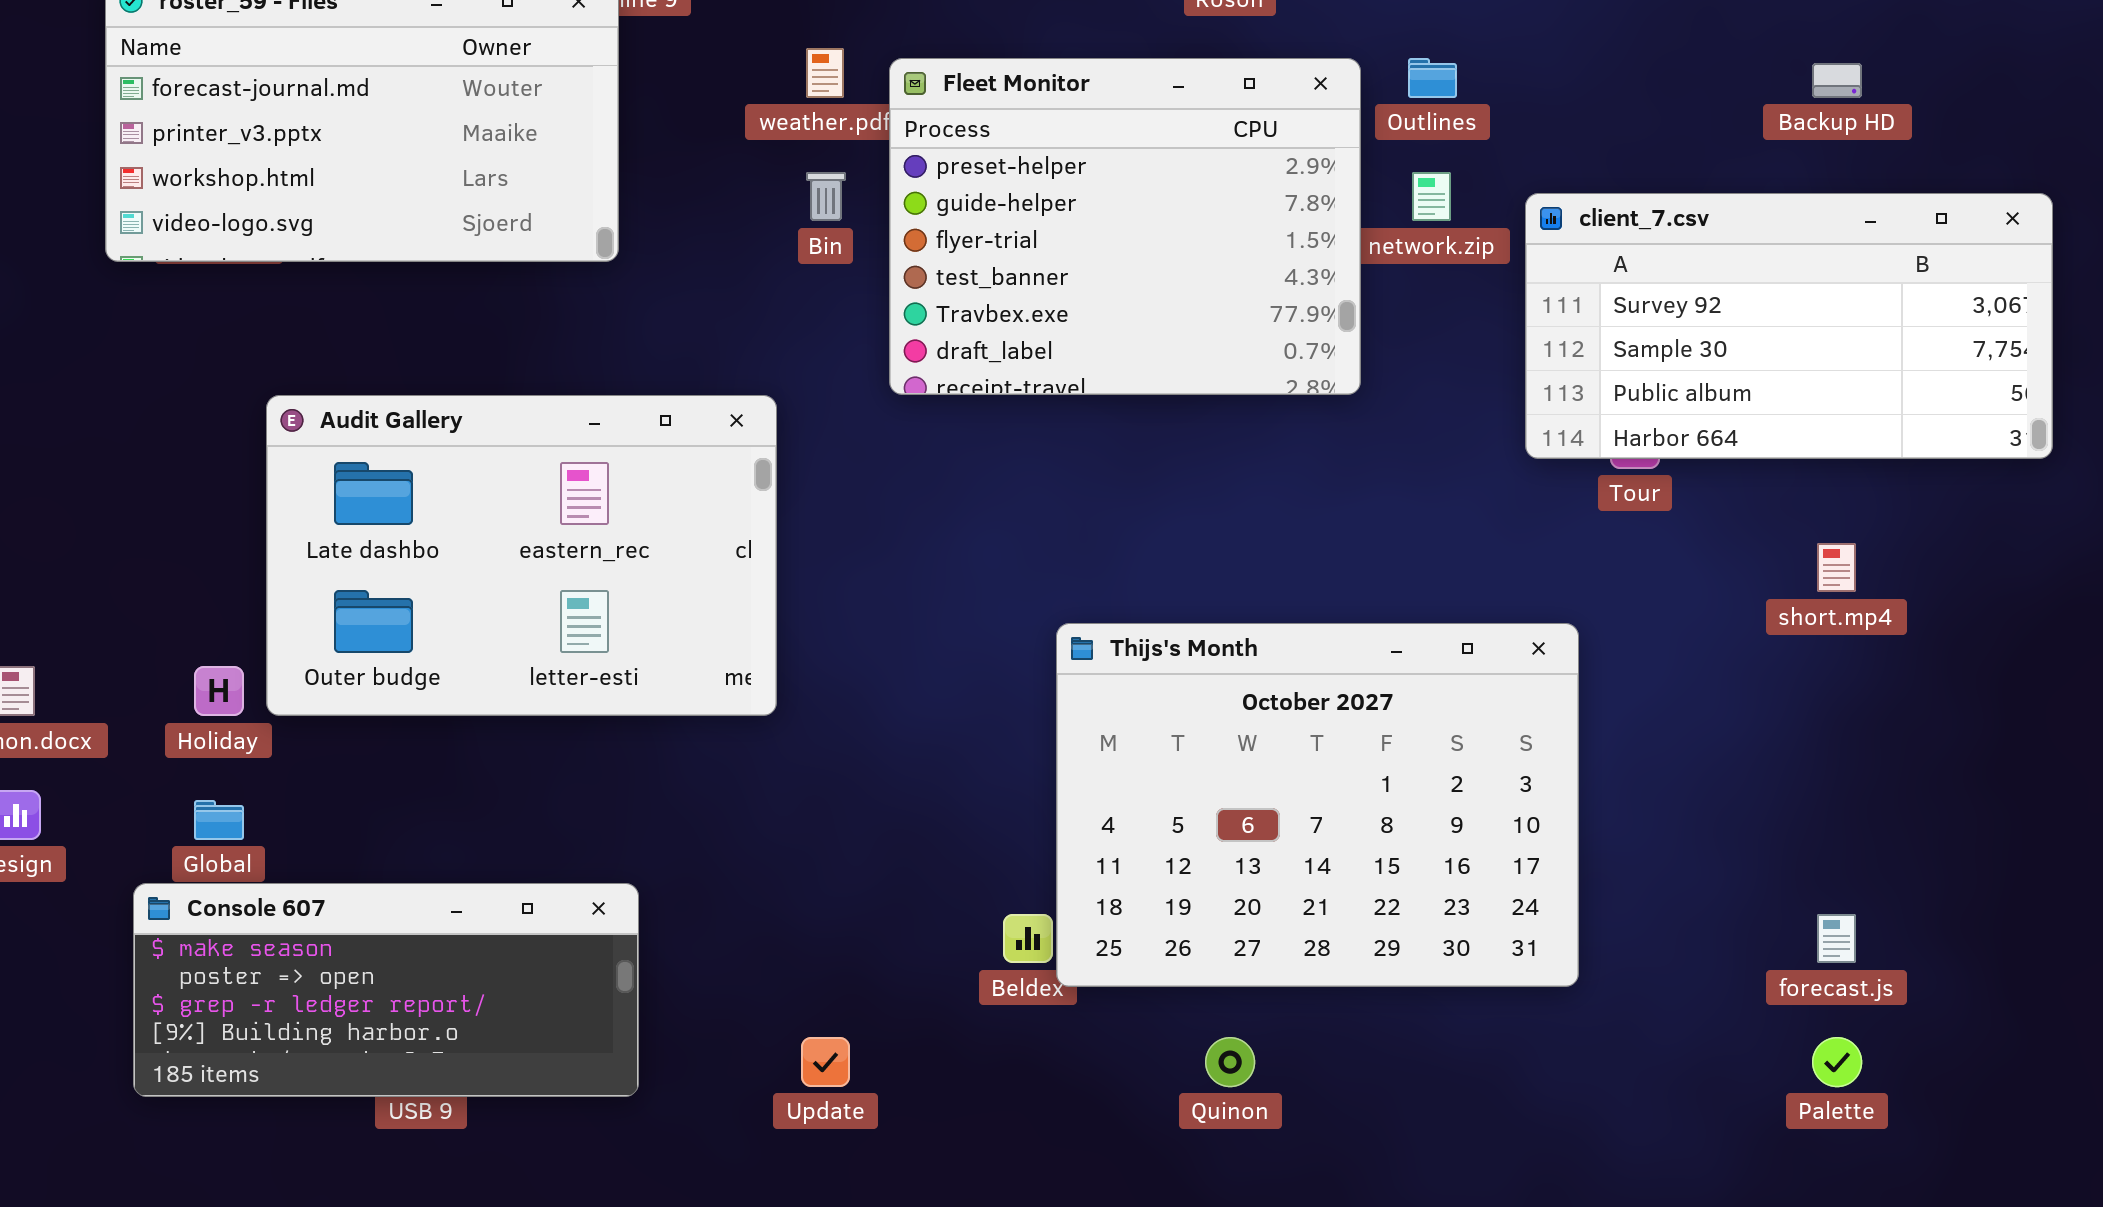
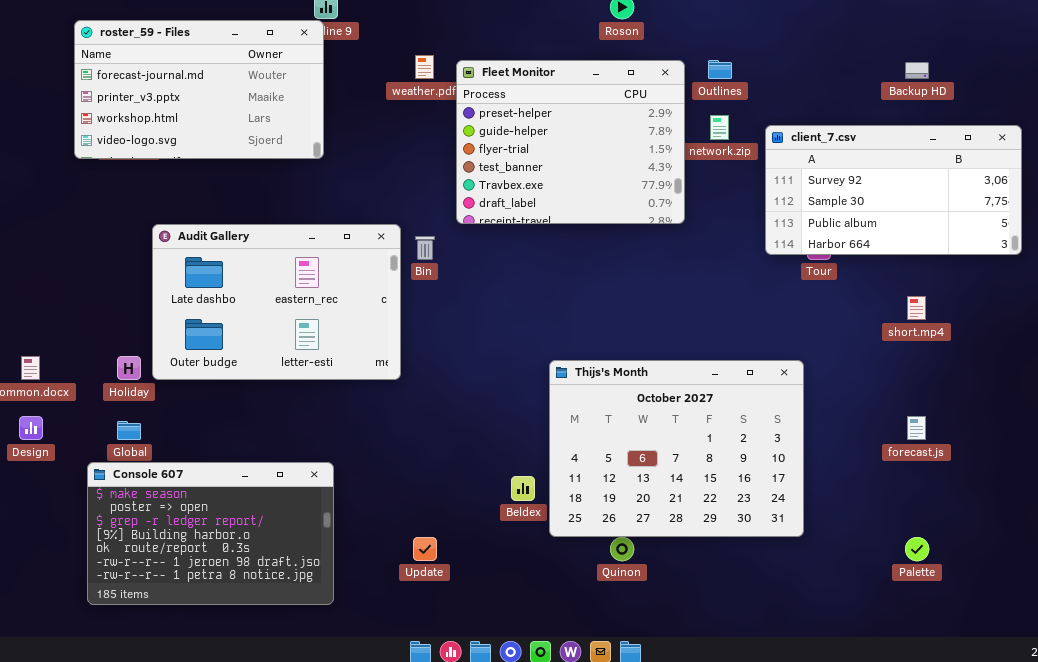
Bin: [806,172,846,221] -> [415,236,435,260], moved
Thijs's Month: [1056,623,1579,987] -> [549,360,804,537], moved
Console 607: [133,883,639,1097] -> [87,462,334,605], resized
forecast.js: [1817,914,1856,963] -> [907,416,926,440], moved

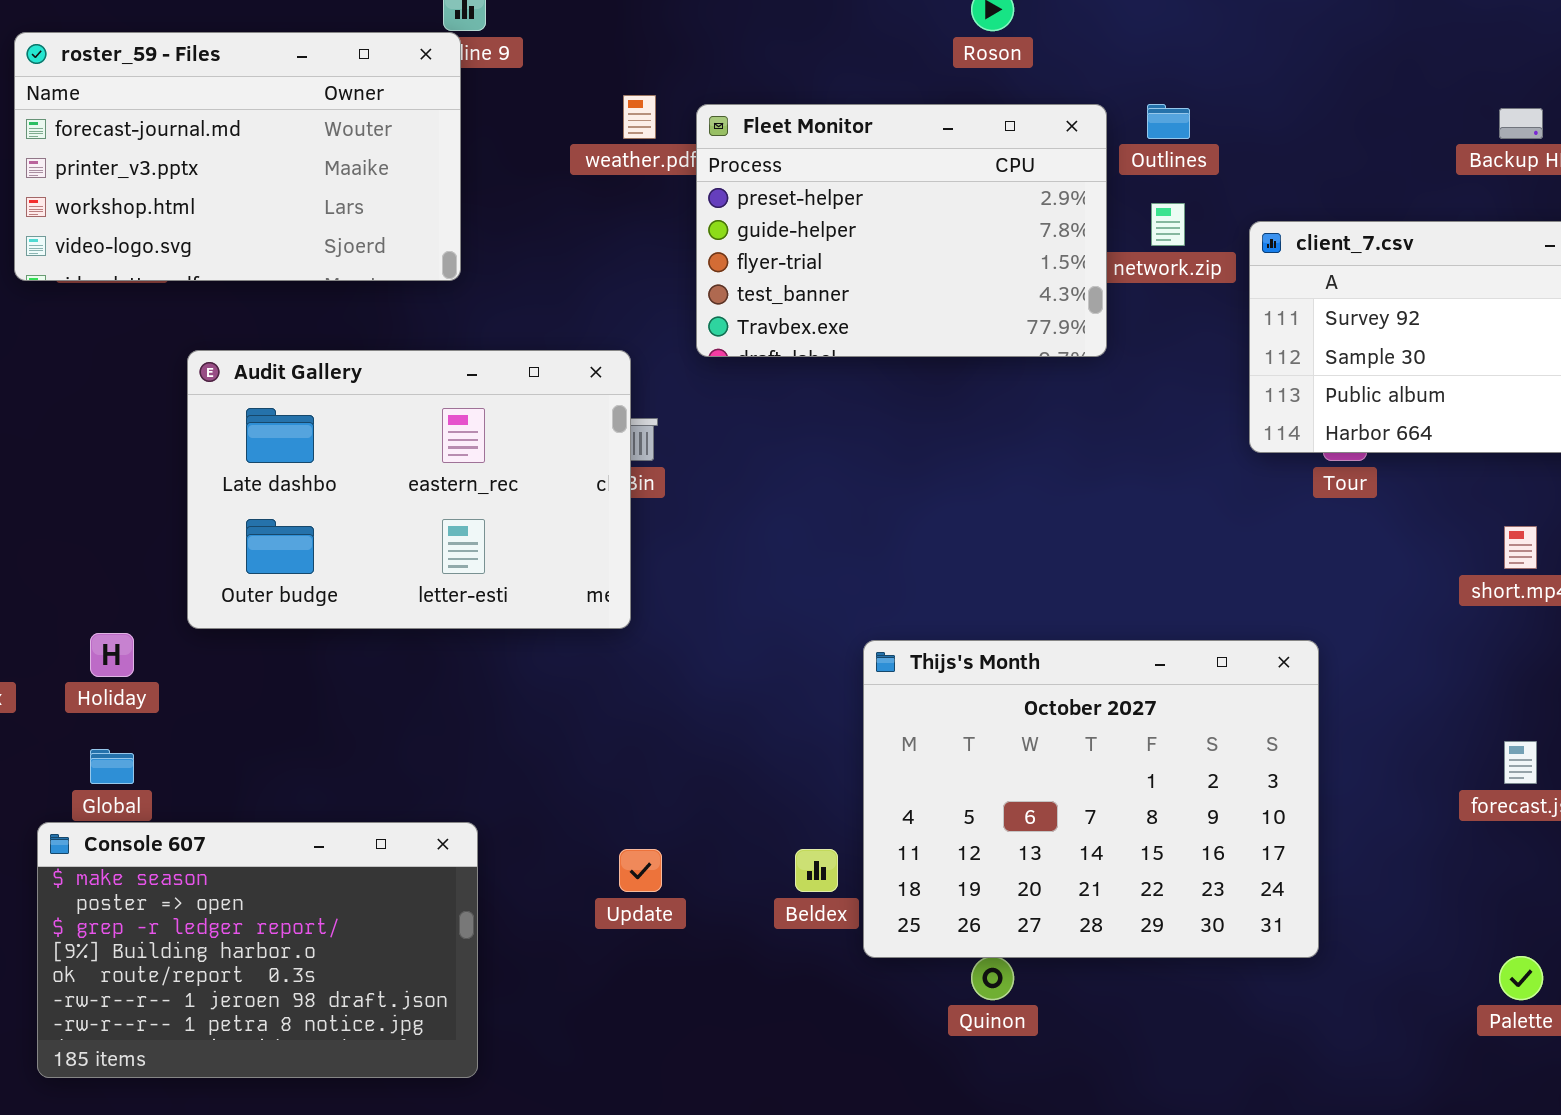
Fleet Monitor: [456,60,685,224] -> [696,104,1107,357], resized
Audit Gallery: [152,224,401,380] -> [187,350,631,629], moved
Update: [413,537,437,561] -> [619,849,662,892], moved

